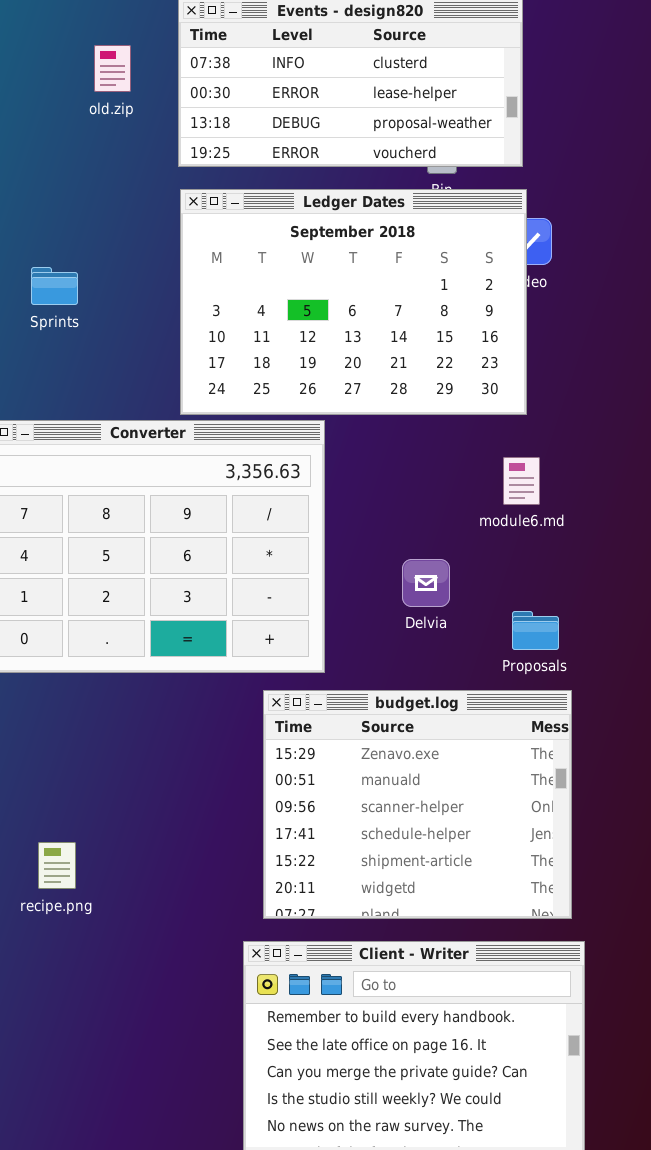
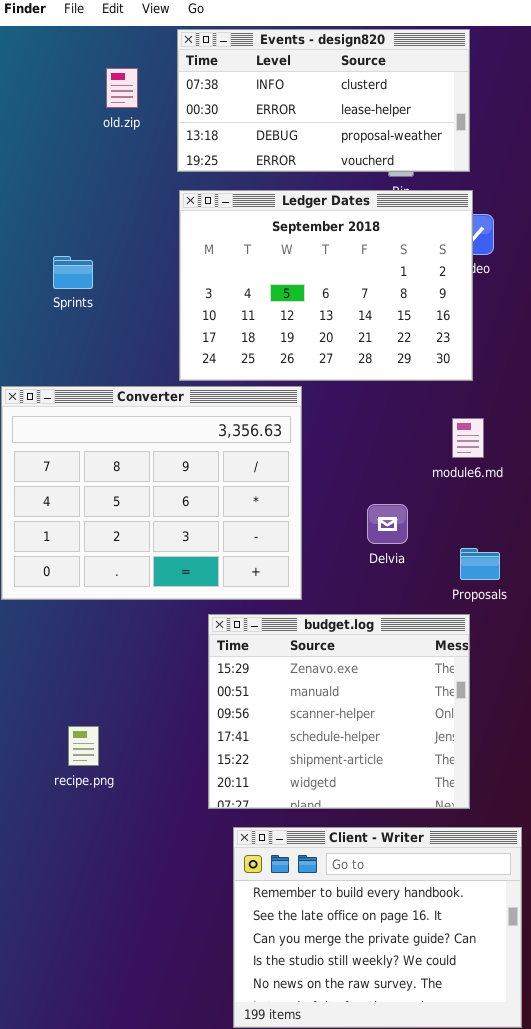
budget.log: [263,690,572,919] -> [208,614,470,809], moved
recipe.png: [38,842,76,889] -> [68,726,99,766], moved

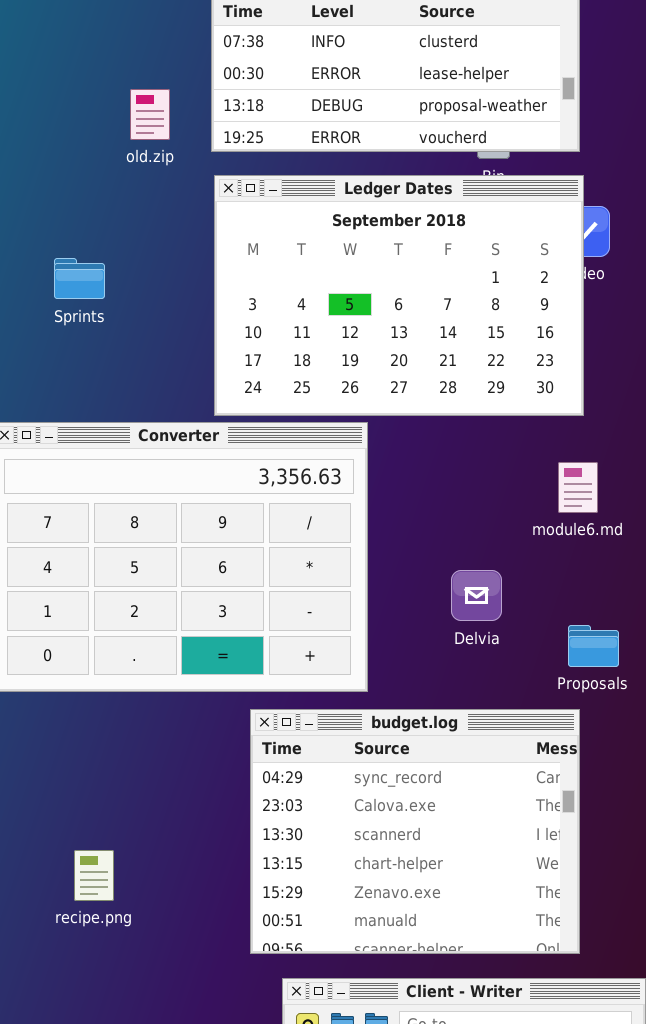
old.zip: [106,68,138,108] -> [130,89,170,140], moved
budget.log: [208,614,470,809] -> [250,709,580,954], scrolled up 4 rows

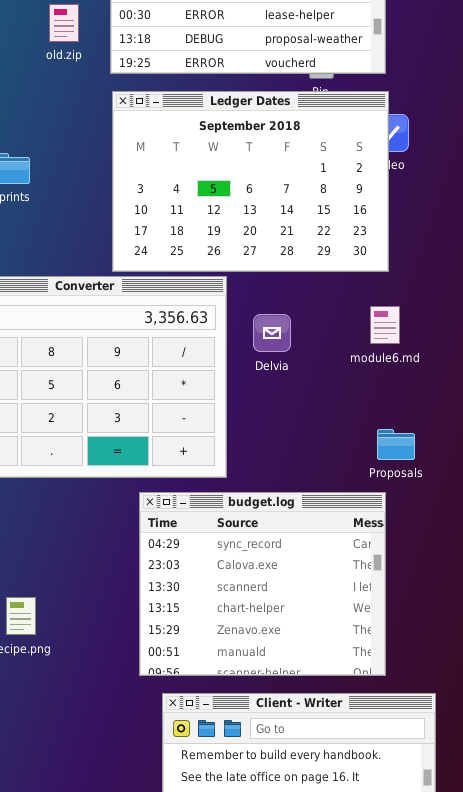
old.zip: [130,89,170,140] -> [49,4,79,42], moved
Delvia: [451,570,502,621] -> [253,314,291,352], moved

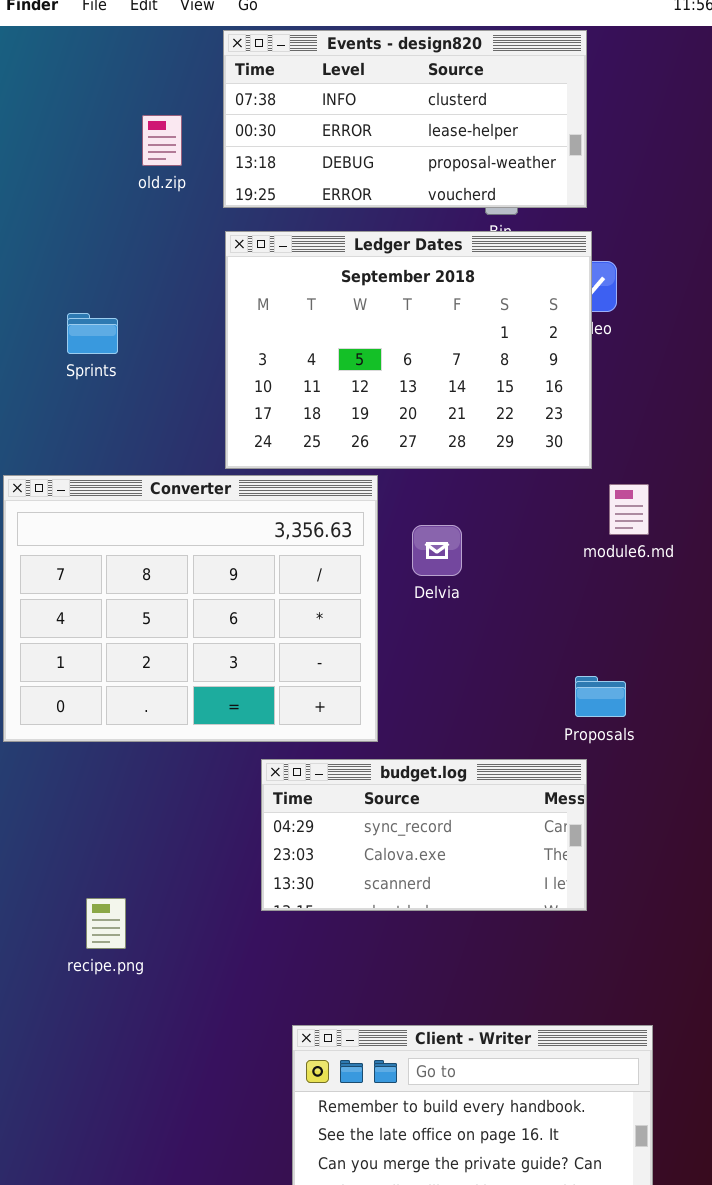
module6.md: [370,306,400,344] -> [609,484,649,535], moved
budget.log: [139,492,386,676] -> [261,759,587,911], resized

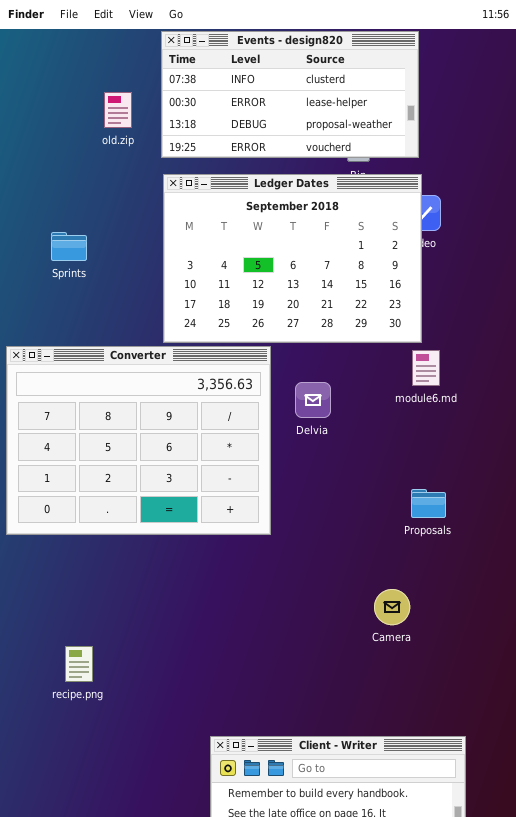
module6.md: [609,484,649,535] -> [412,350,440,386], moved
budget.log: [261,759,587,911] -> none, closed

